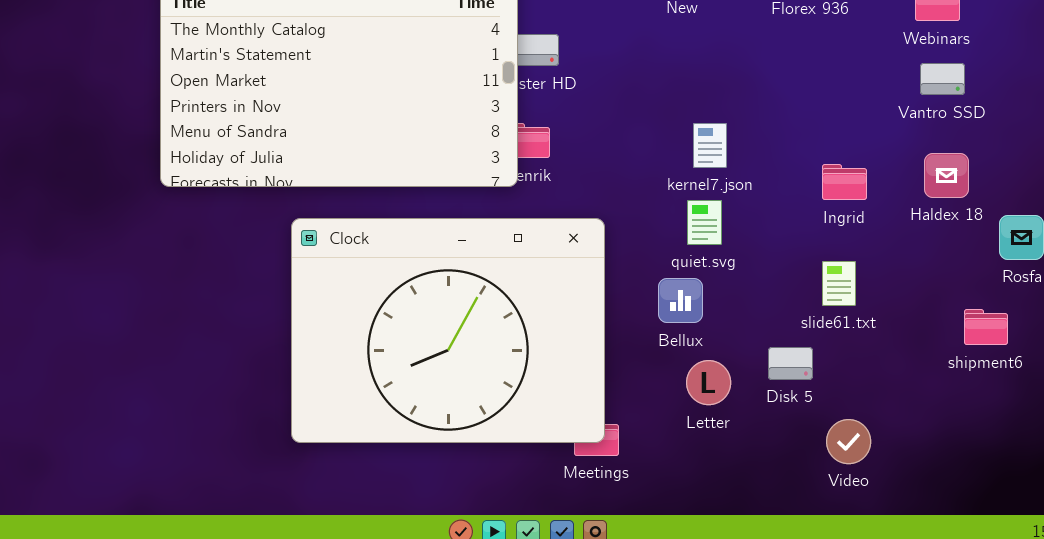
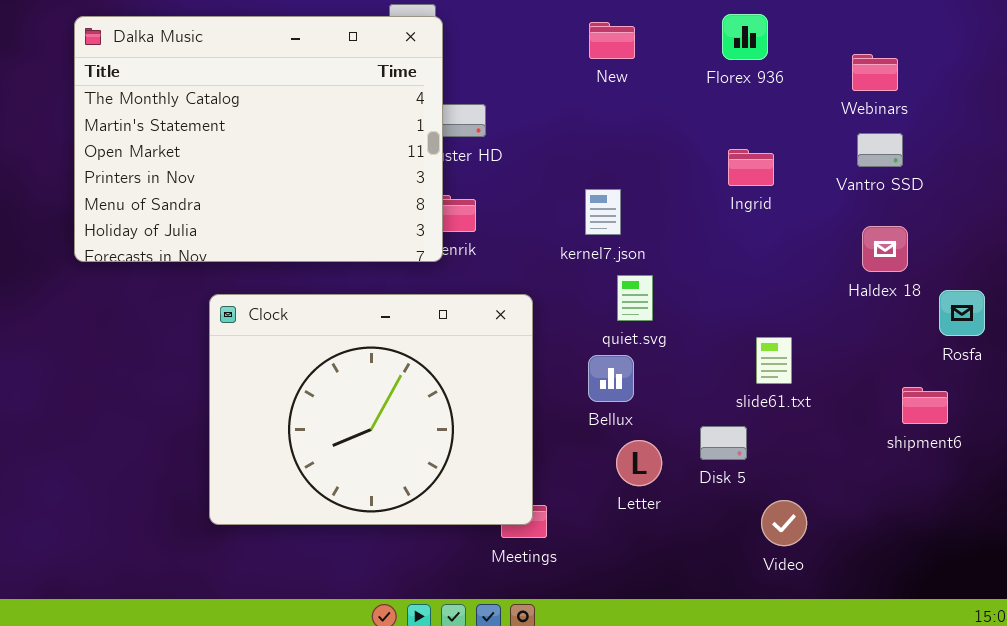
kernel7.json: [693,123,727,168] -> [585,189,621,235], moved
Ingrid: [822,164,867,200] -> [728,149,774,186], moved

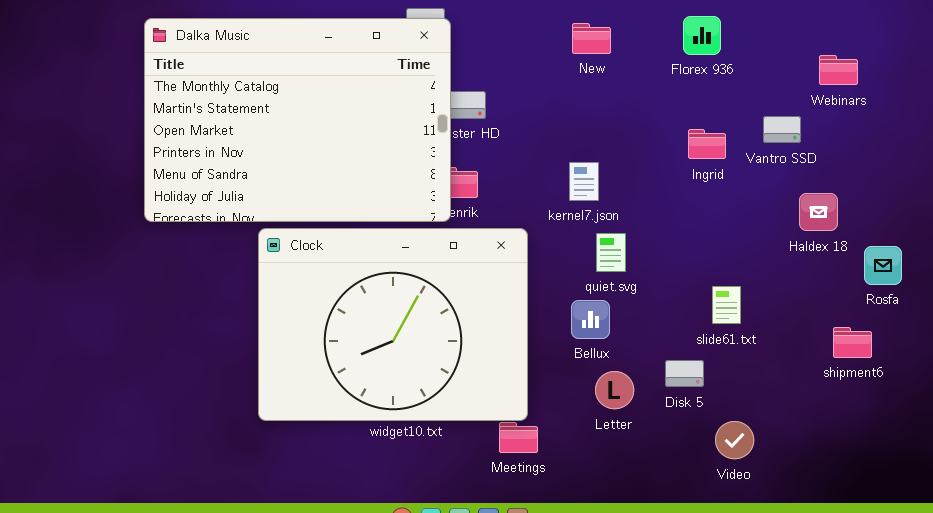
Webinars: [852,54,898,91] -> [819,55,858,85], moved
Vantro SSD: [857,133,903,167] -> [763,116,801,143], moved
Clock: [209,294,533,525] -> [258,228,528,421], moved

